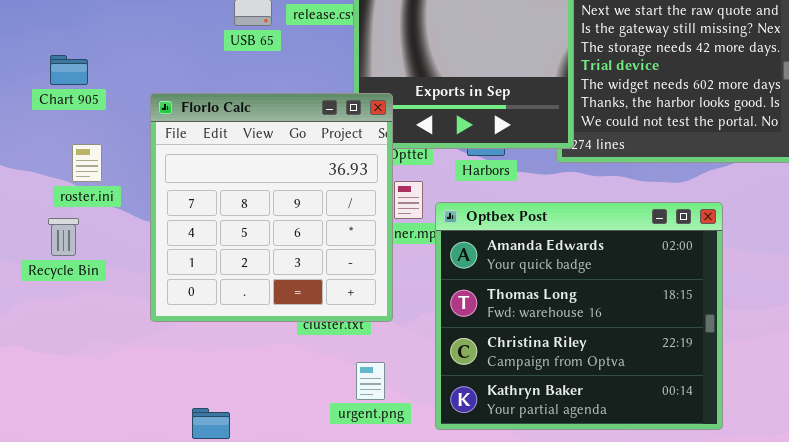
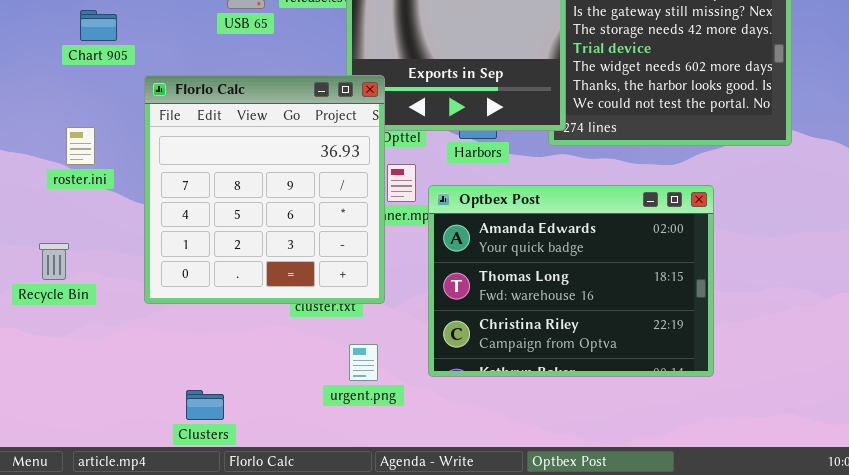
Chart 905: [50,55,88,85] -> [80,10,117,41], moved
Optbex Post: [435,202,723,430] -> [428,185,714,377], resized
Recycle Bin: [48,218,79,256] -> [39,243,69,280], moved

